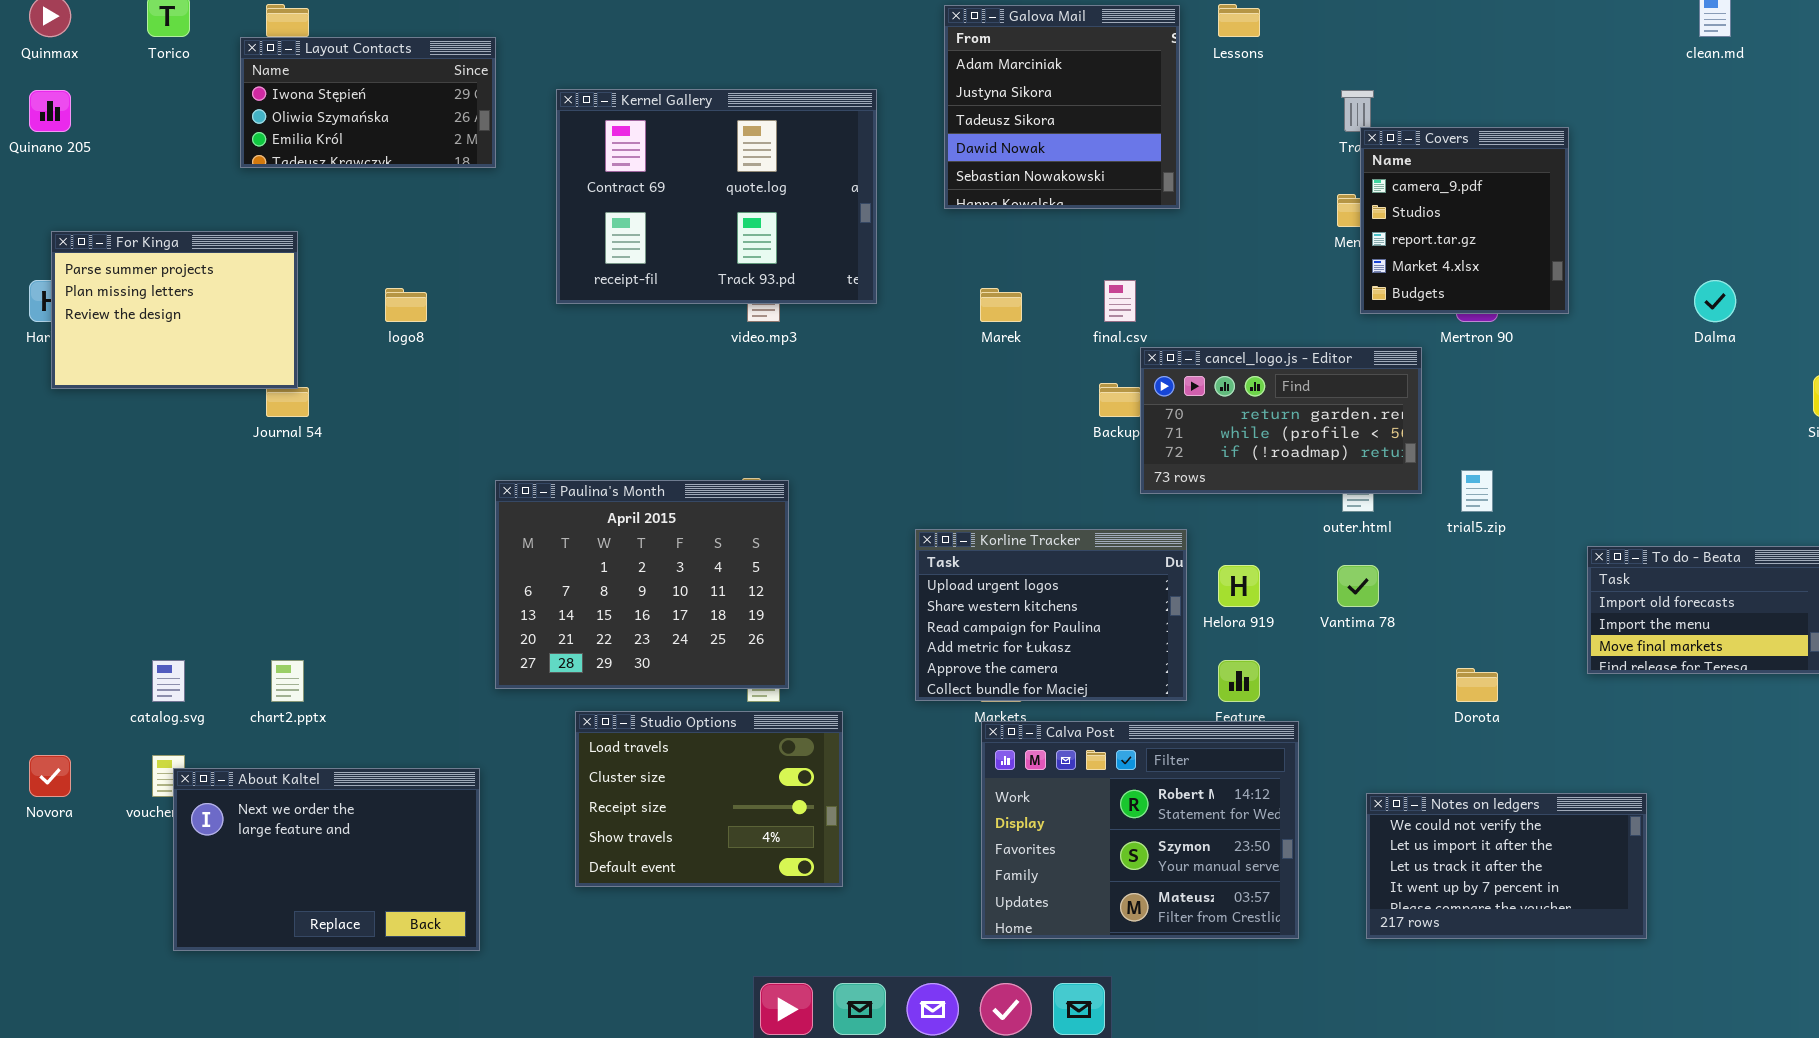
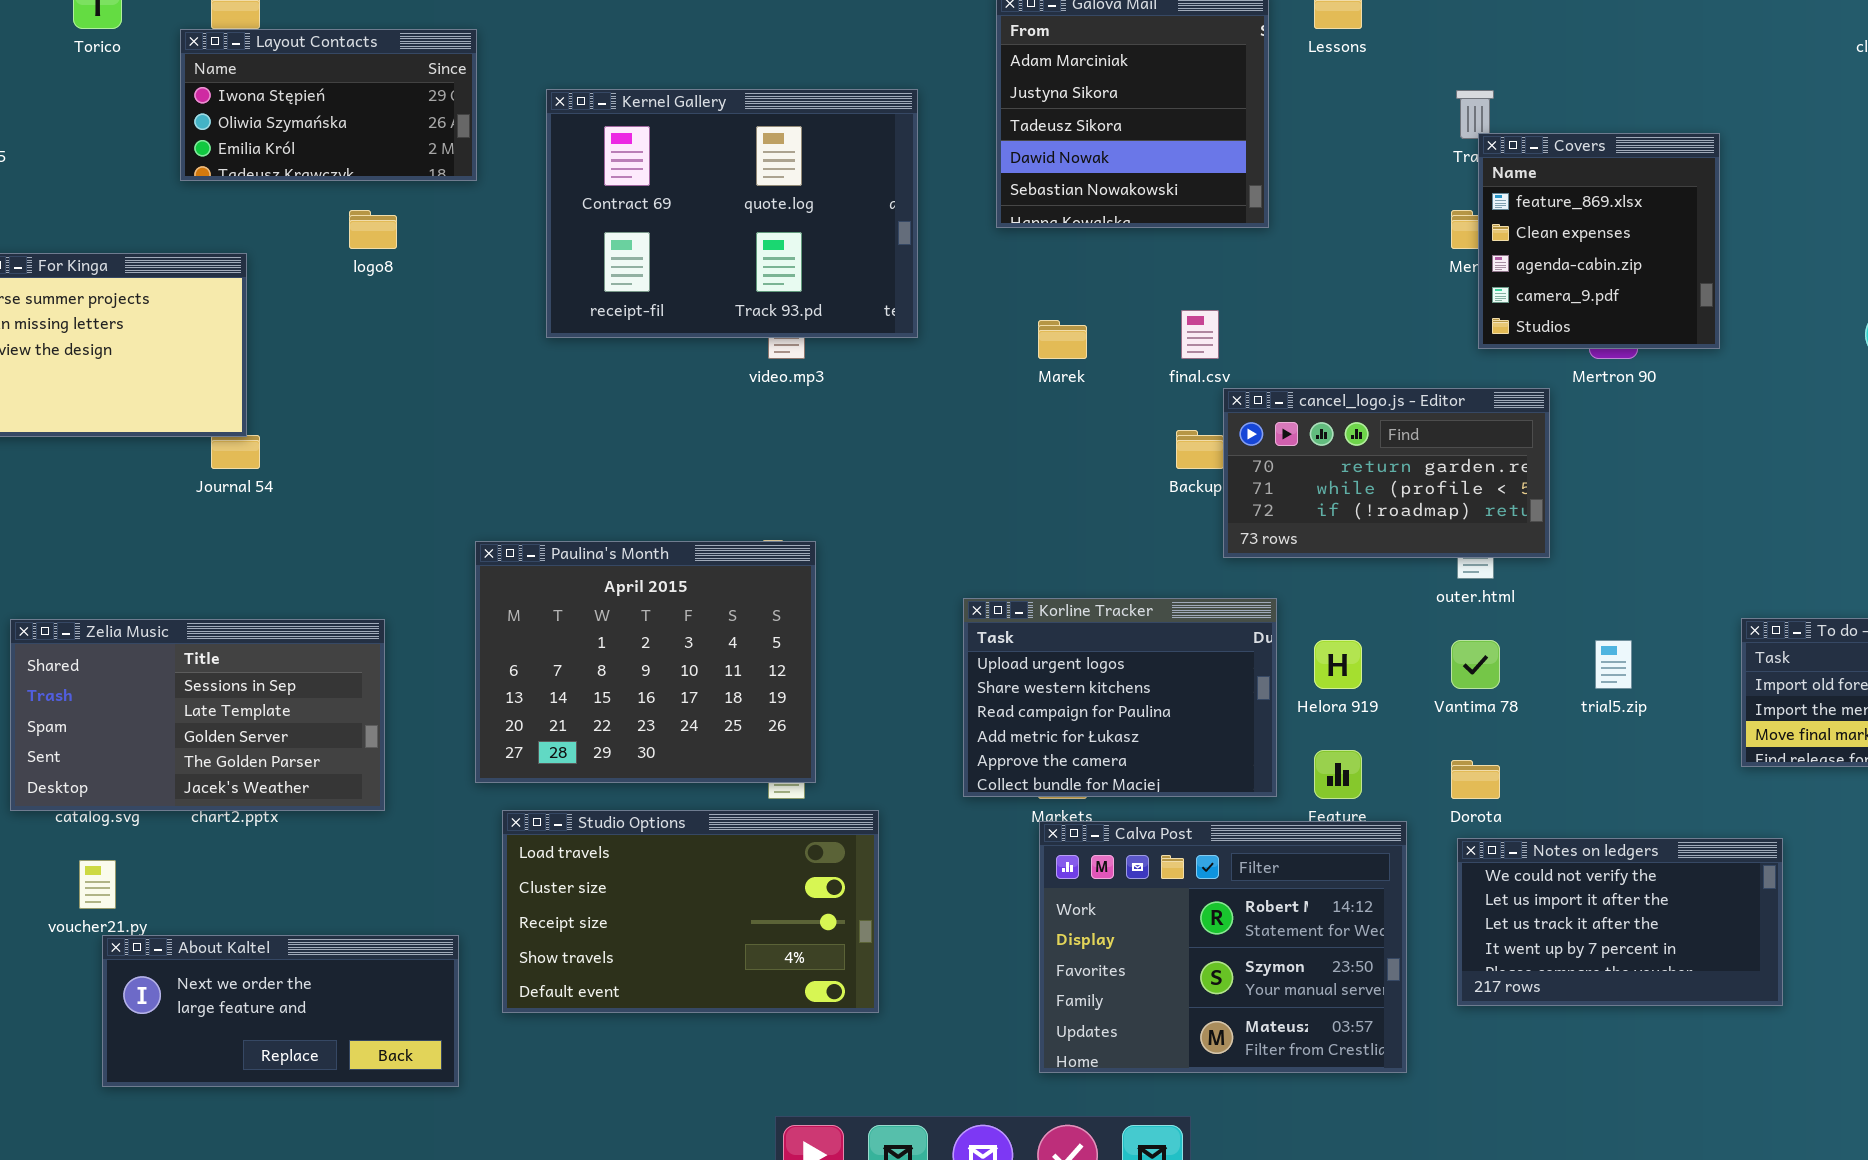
Covers: [1360,127,1569,314] -> [1478,133,1720,349], scrolled up 3 rows
logo8: [385,288,427,322] -> [349,210,397,249], moved
trial5.zip: [1461,470,1493,512] -> [1595,640,1632,689], moved
Zelia Music: none -> [10,619,385,811], opened
Dorota: [1456,668,1498,702] -> [1451,760,1500,799], moved
Studio Options: [575,711,843,887] -> [502,810,879,1013], resized
About Kaltel: [173,768,480,951] -> [102,935,459,1087], resized
Notes on ledgers: [1366,793,1647,939] -> [1457,838,1783,1006], moved

